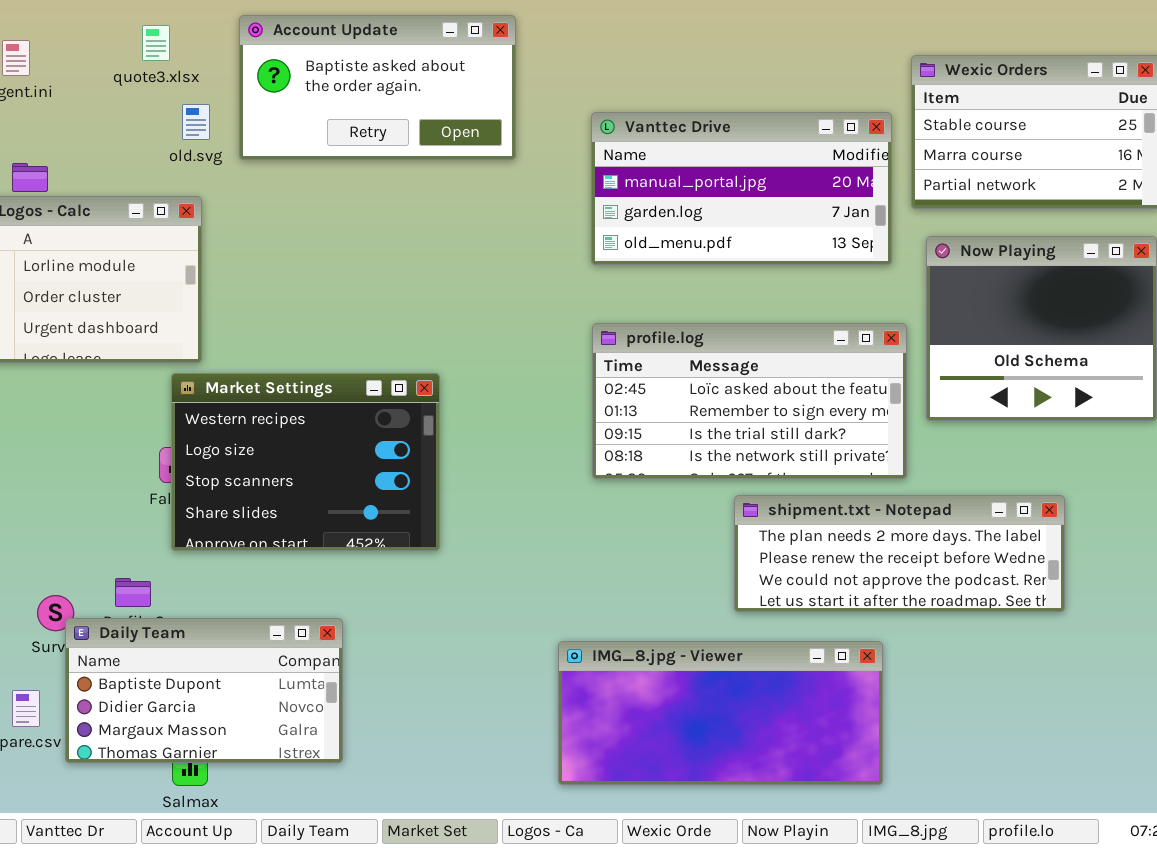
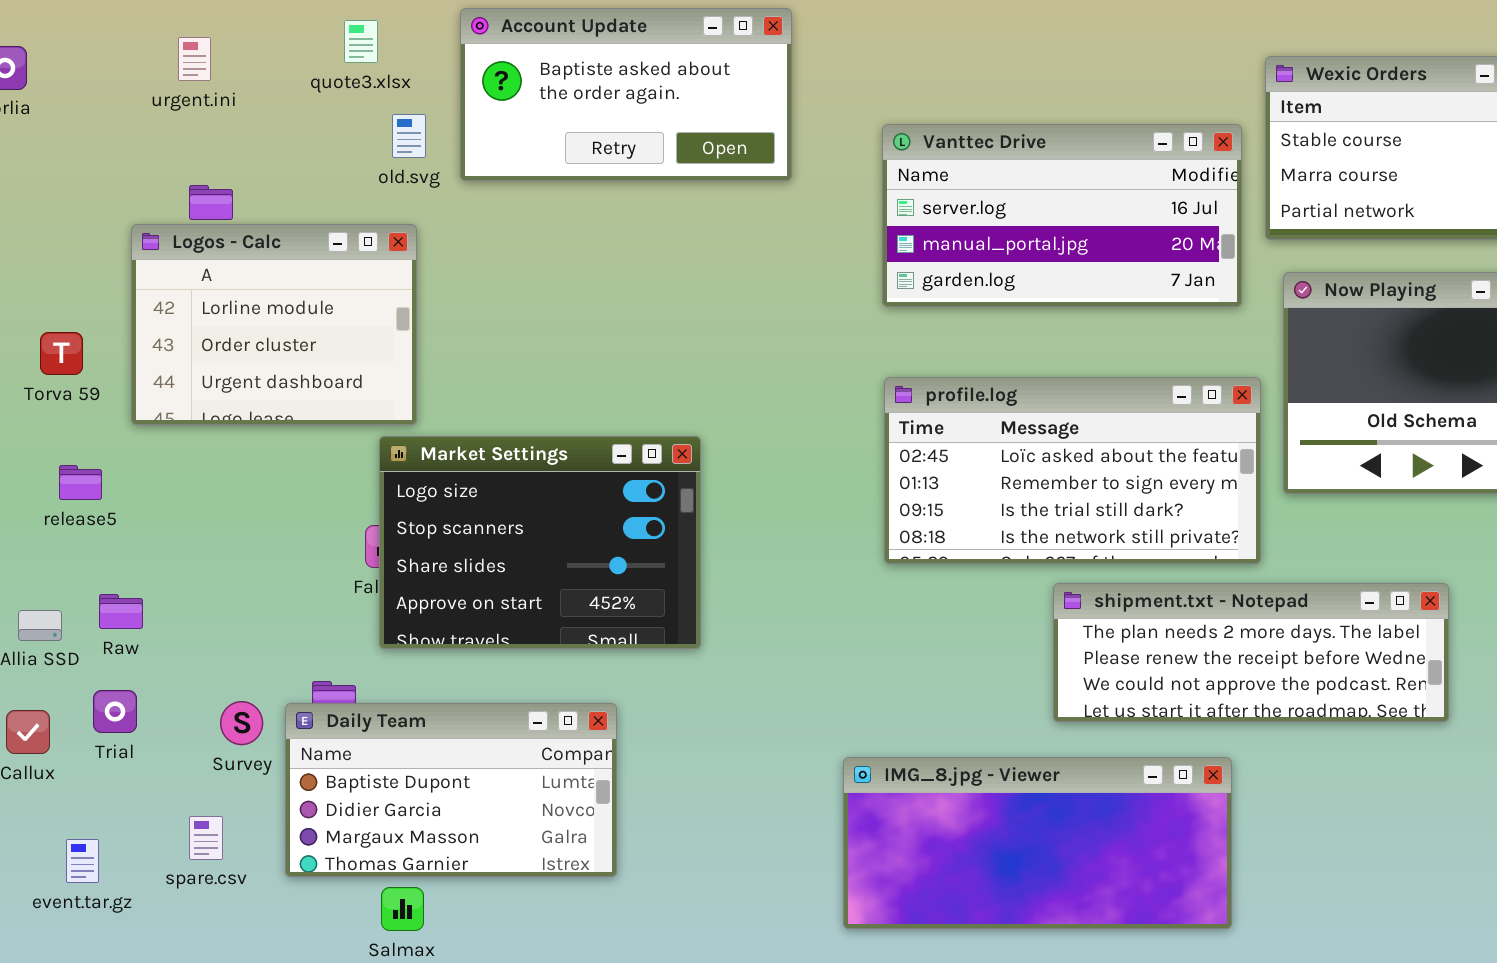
Vanttec Drive: [591,112,892,265] -> [882,124,1242,307], scrolled up 1 row
Market Settings: [171,373,440,551] -> [379,436,701,649], scrolled down 1 row
Daily Team: [65,618,343,763] -> [285,703,617,877], moved

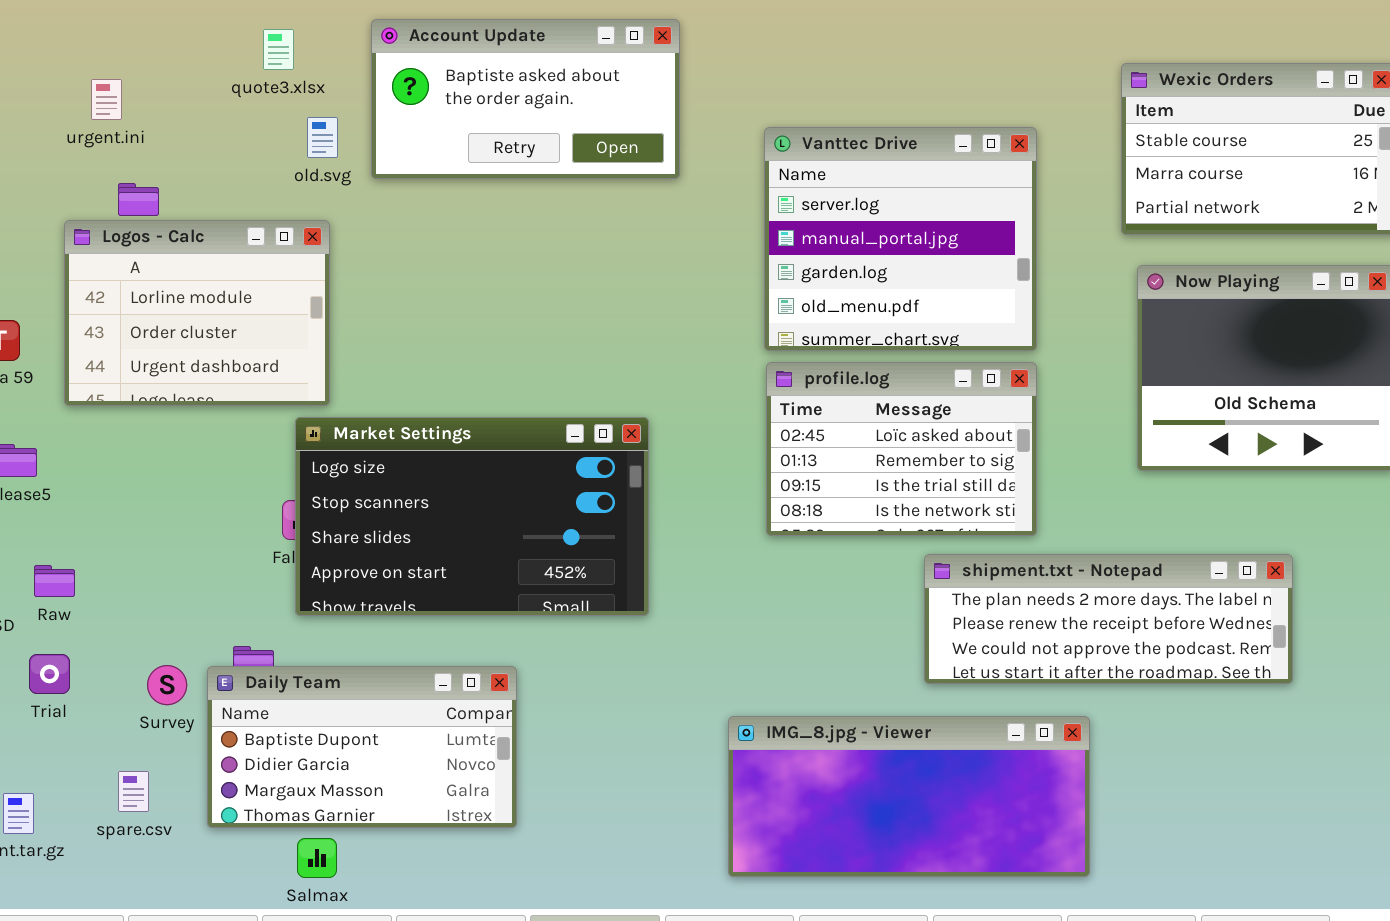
urgent.ini: [178,37,211,81] -> [91,79,122,120], moved
Vanttec Drive: [882,124,1242,307] -> [764,127,1037,351], resized
profile.log: [884,377,1261,564] -> [766,362,1037,536], resized
Market Settings: [379,436,701,649] -> [295,417,649,616], resized

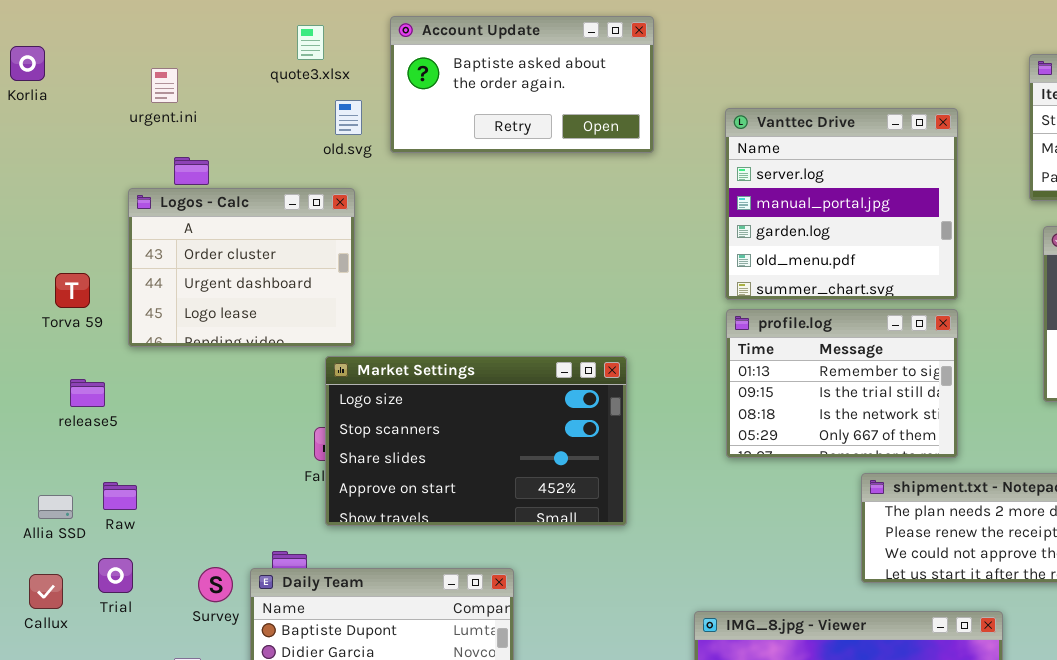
Logos - Calc: [64,220,330,406] -> [128,188,355,347], scrolled down 1 row
profile.log: [766,362,1037,536] -> [726,309,958,458], scrolled down 1 row

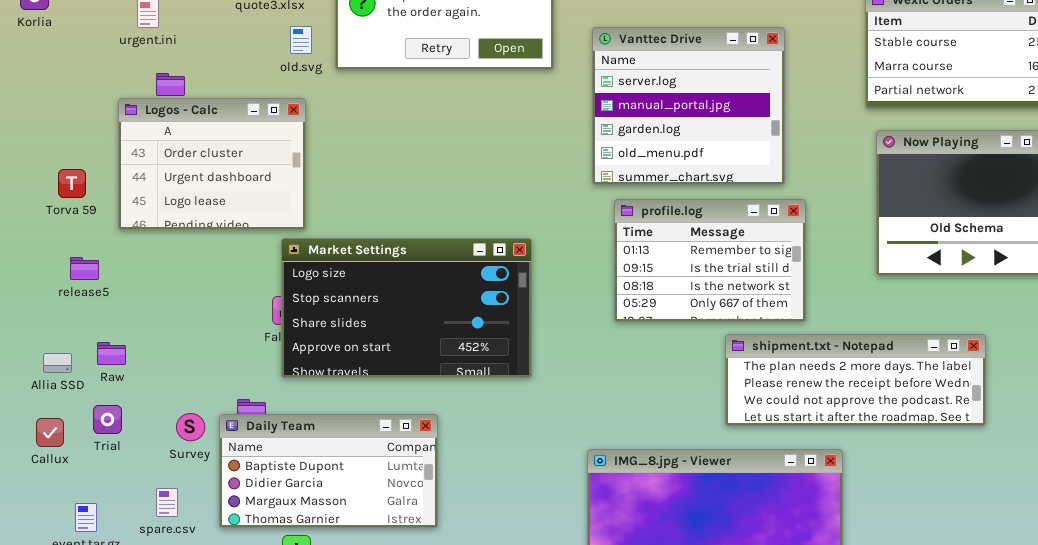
Vanttec Drive: [725,108,958,300] -> [592,27,785,185], moved

